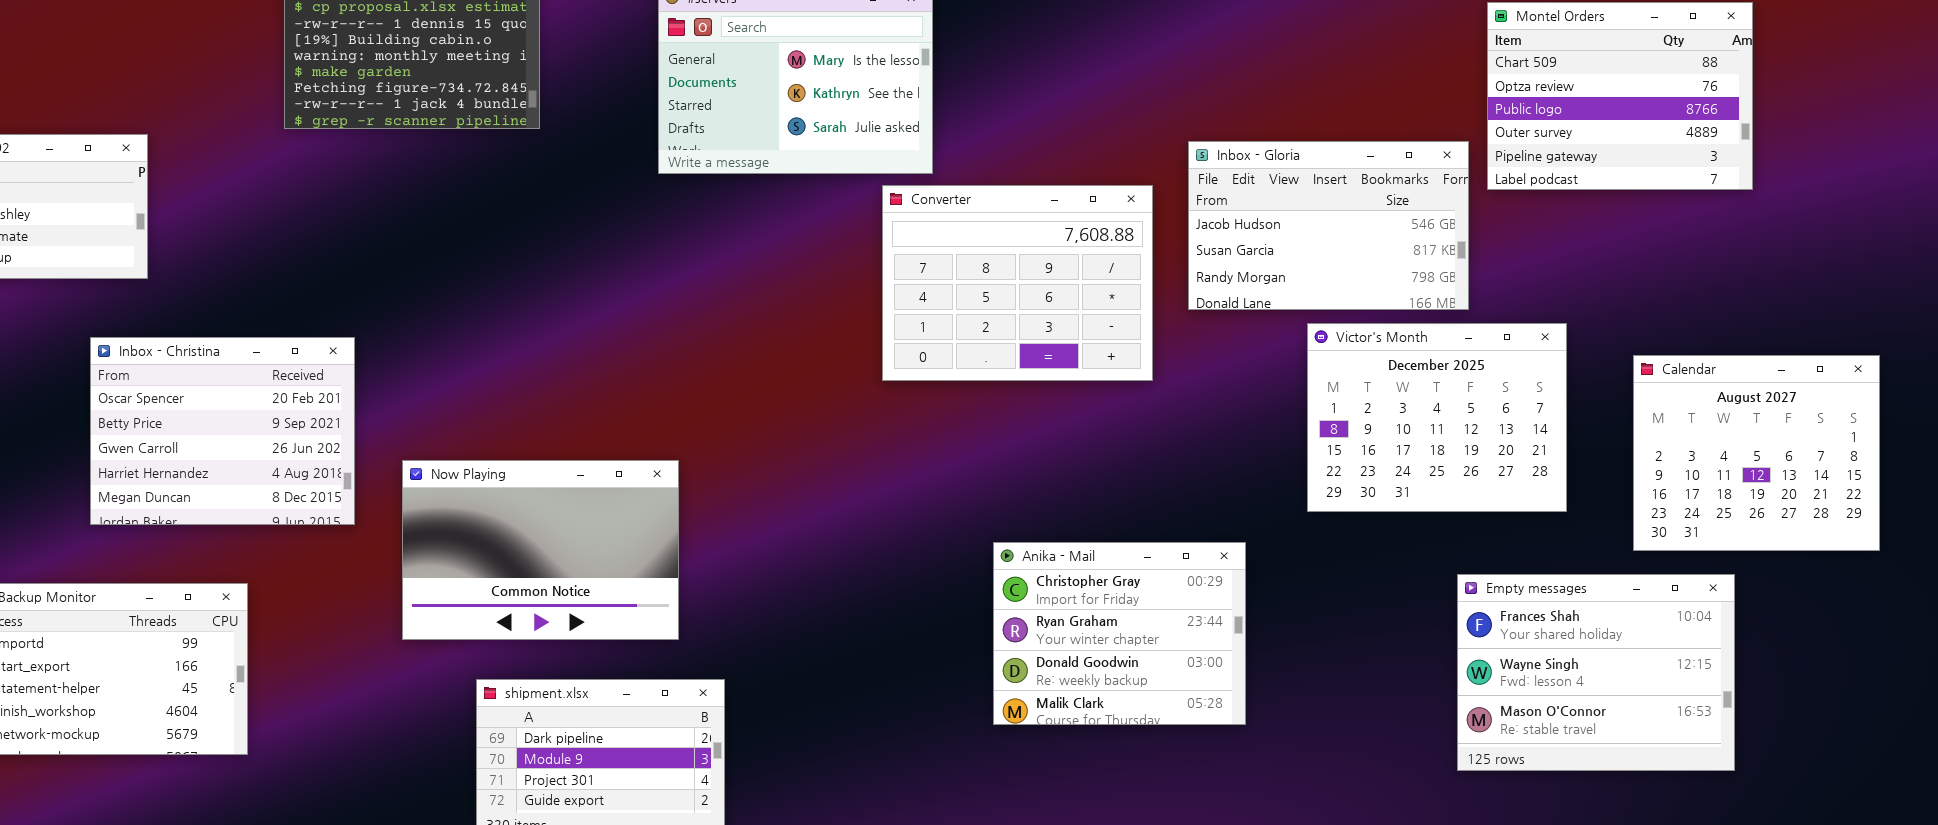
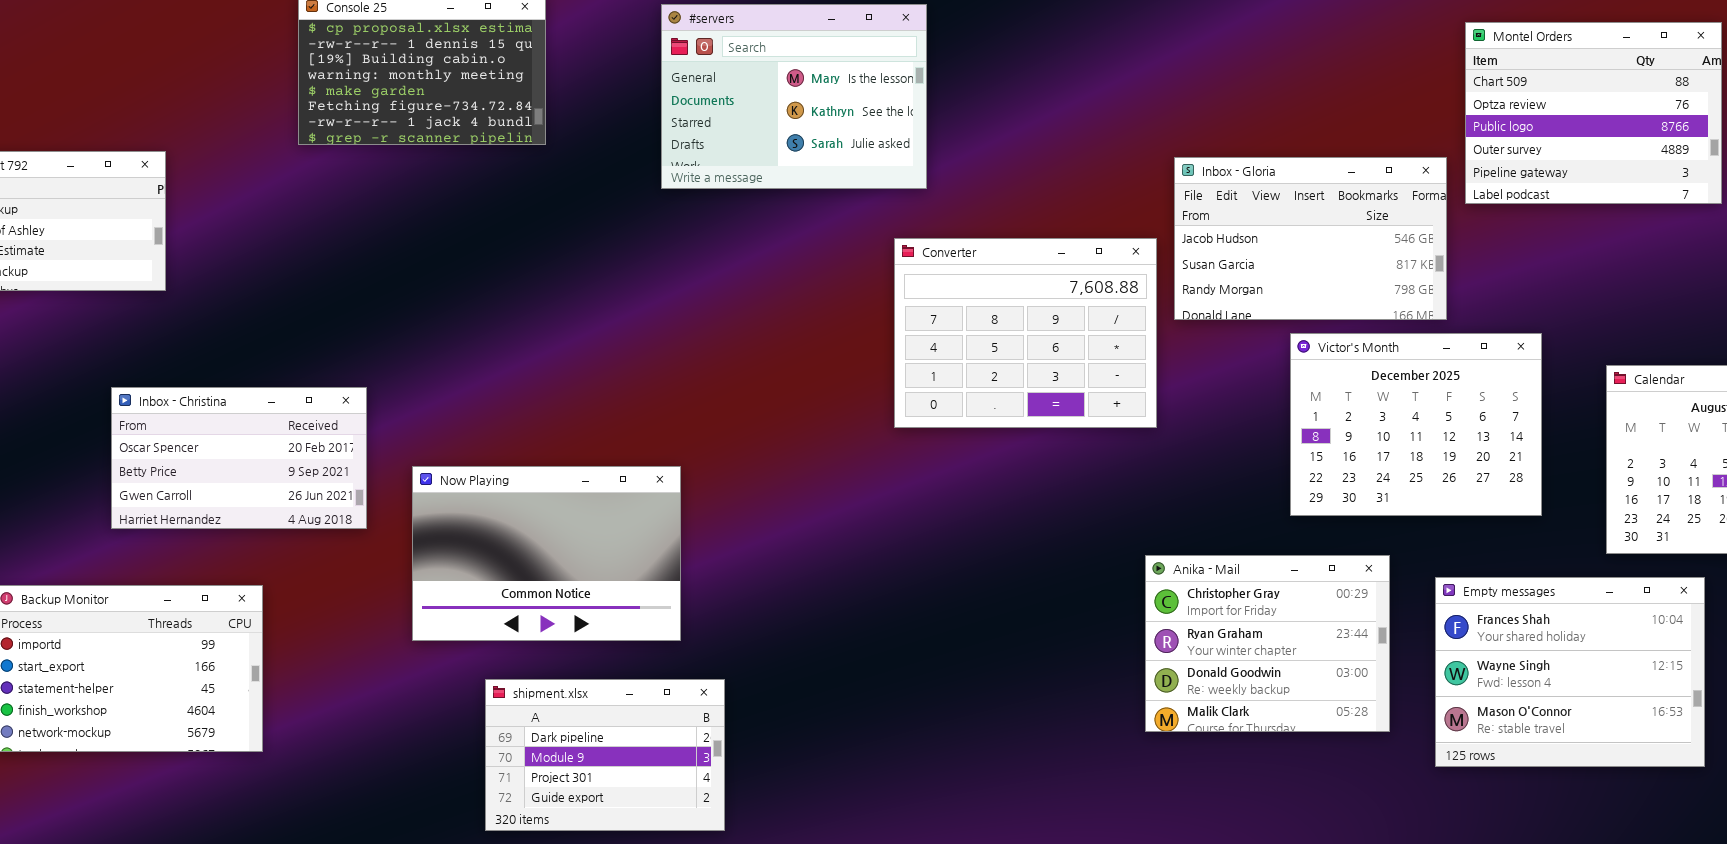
Converter: [882,185,1153,381] -> [894,238,1157,428], moved
Inbox - Christina: [90,337,355,525] -> [111,387,367,529], resized
Anika - Mail: [993,542,1246,725] -> [1145,555,1390,732], moved

